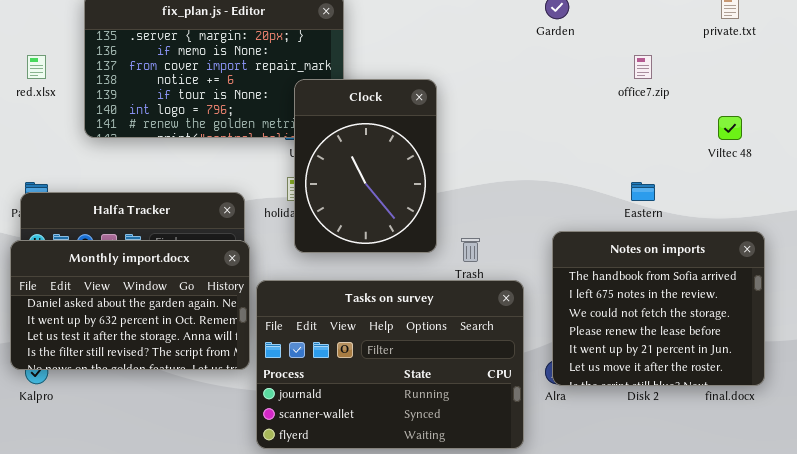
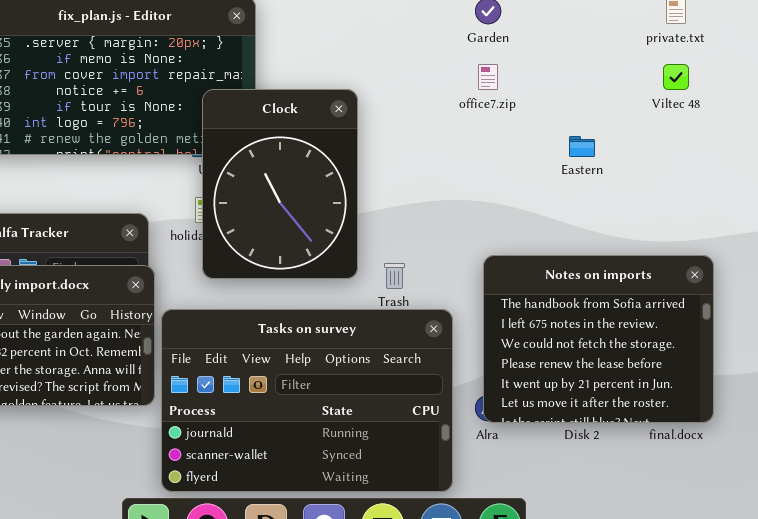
office7.zip: [634,55,652,79] -> [478,64,498,90], moved
Viltec 48: [718,116,742,140] -> [663,64,689,90], moved
Eastern: [631,182,655,201] -> [569,136,595,157], moved

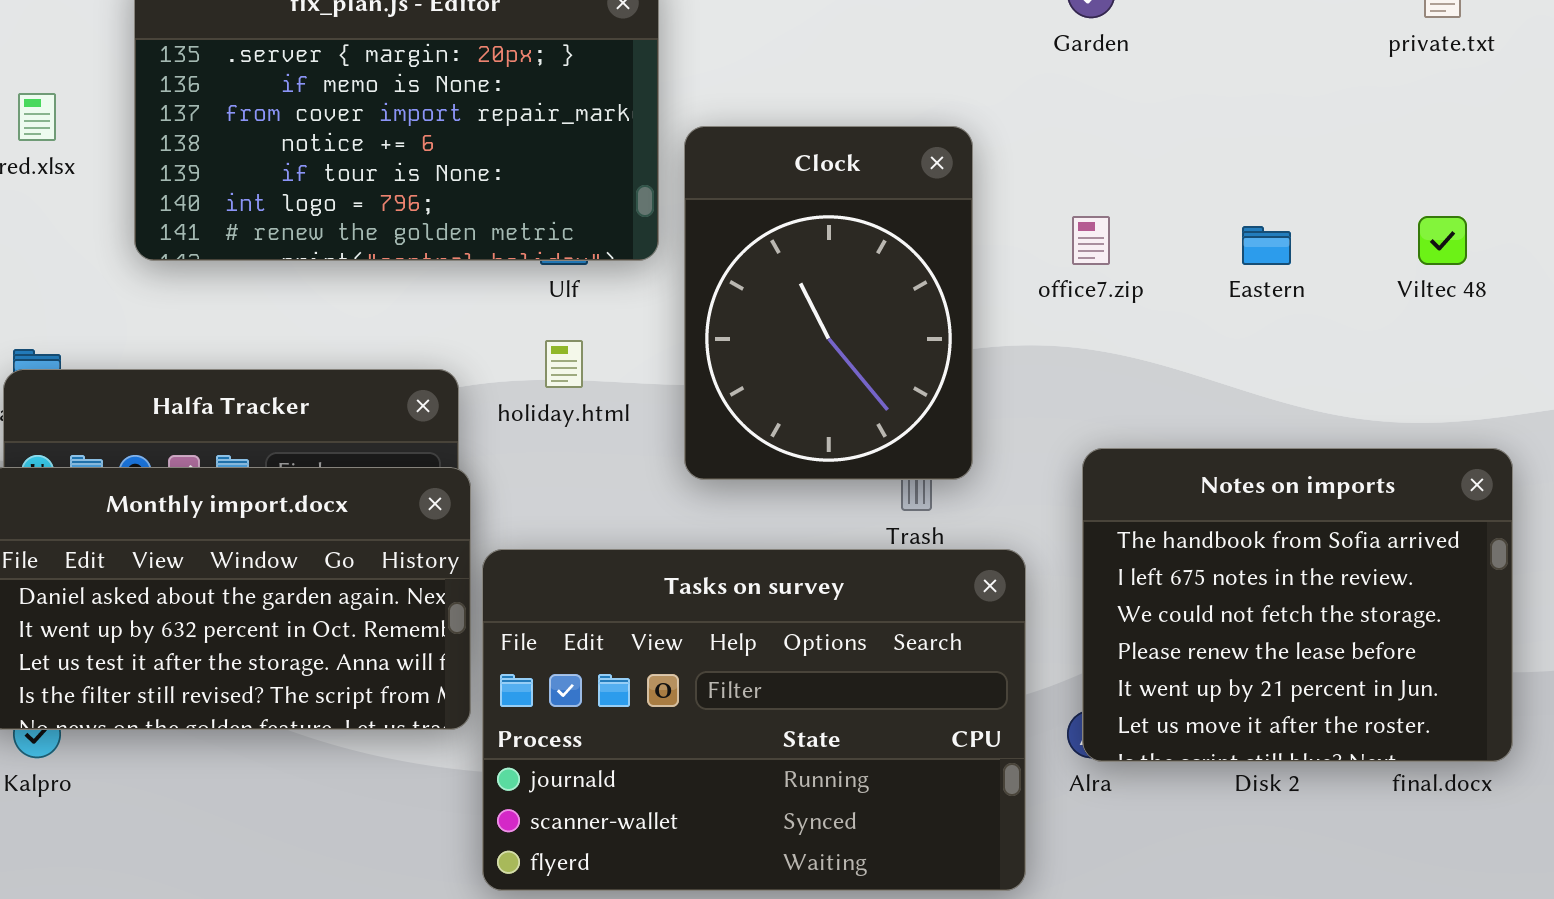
office7.zip: [478,64,498,90] -> [1072,216,1110,265], moved
Viltec 48: [663,64,689,90] -> [1418,216,1467,265], moved
Clock: [202,89,358,279] -> [684,126,973,480], moved

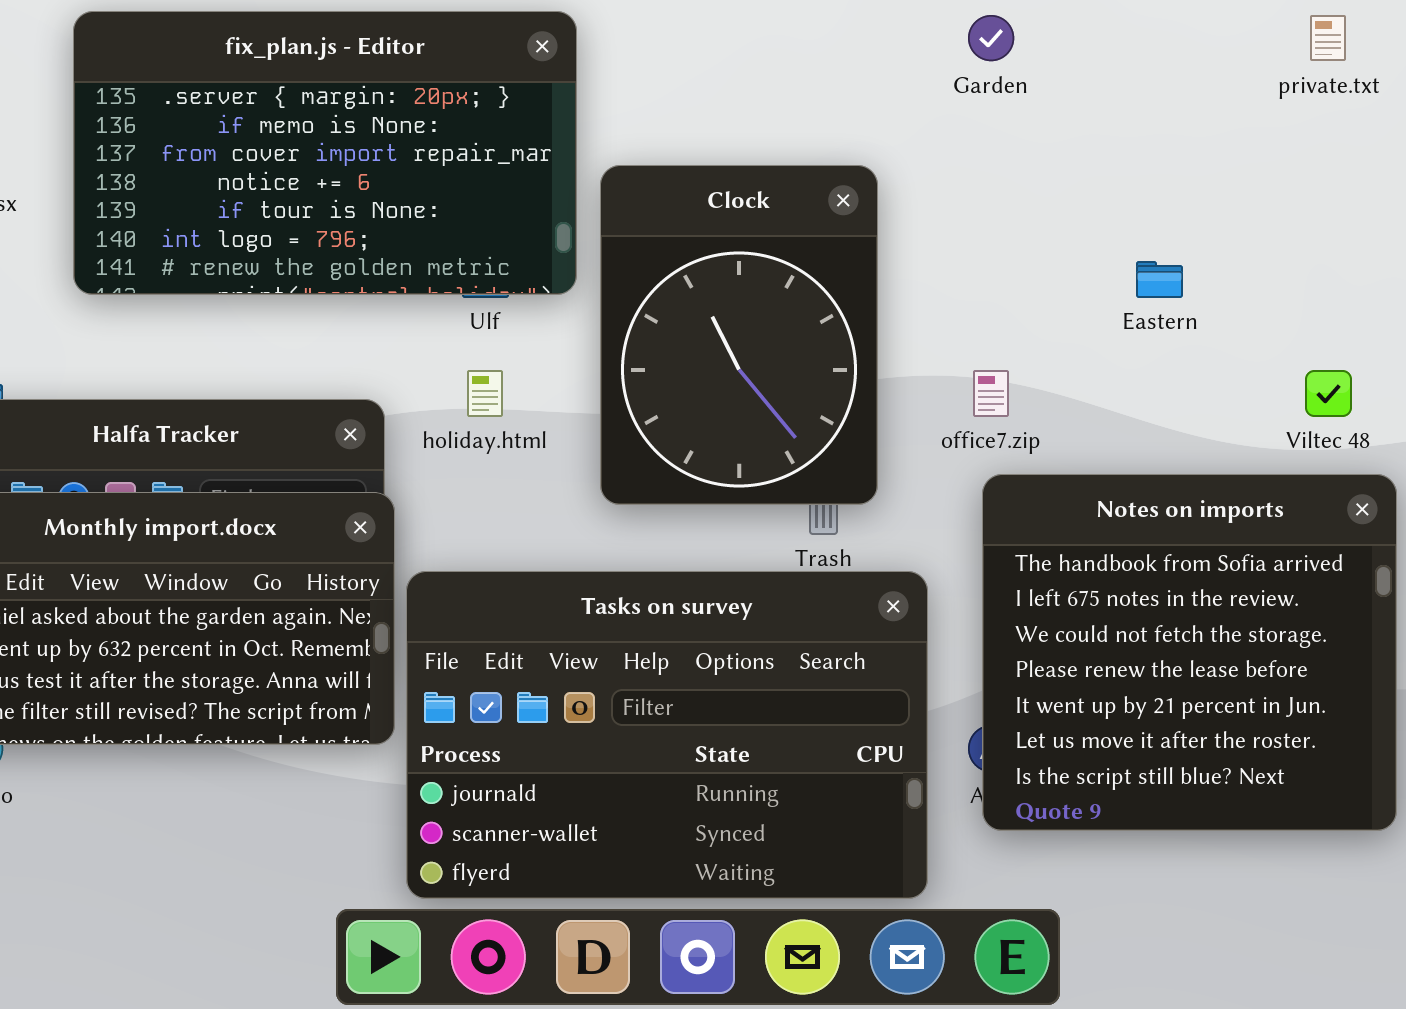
office7.zip: [1072,216,1110,265] -> [973,370,1009,417], moved
Viltec 48: [1418,216,1467,265] -> [1305,370,1352,417], moved
Notes on imports: [1082,448,1513,762] -> [982,474,1397,831], resized

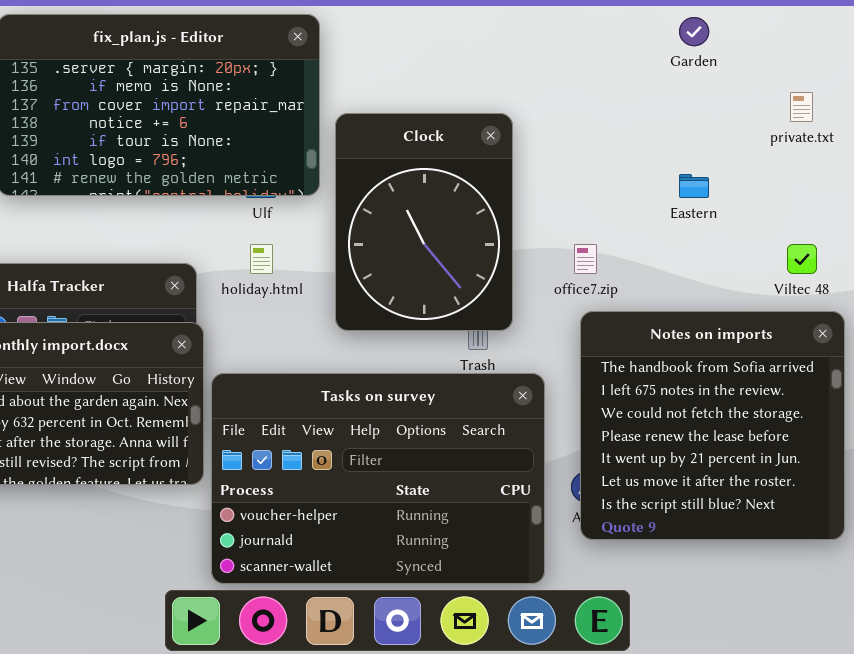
Garden: [968,15,1014,61] -> [679,17,709,46], moved
private.txt: [1310,15,1346,61] -> [790,92,813,122], moved
Tasks on survey: [406,571,928,899] -> [211,373,545,584], scrolled up 1 row

